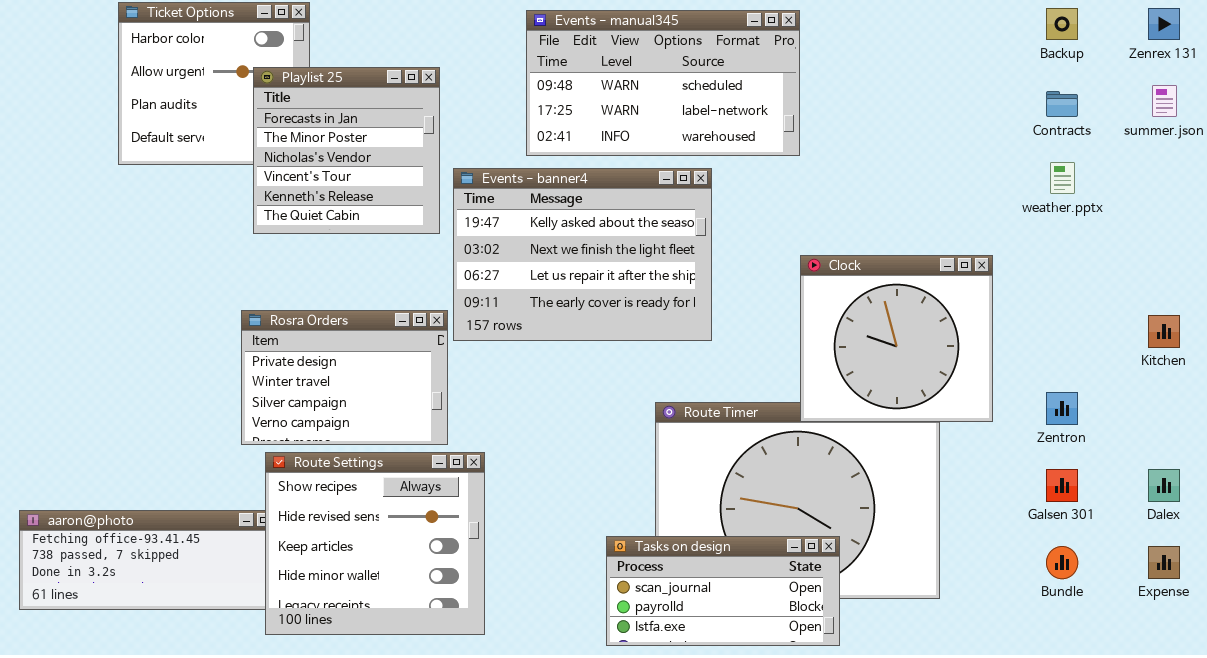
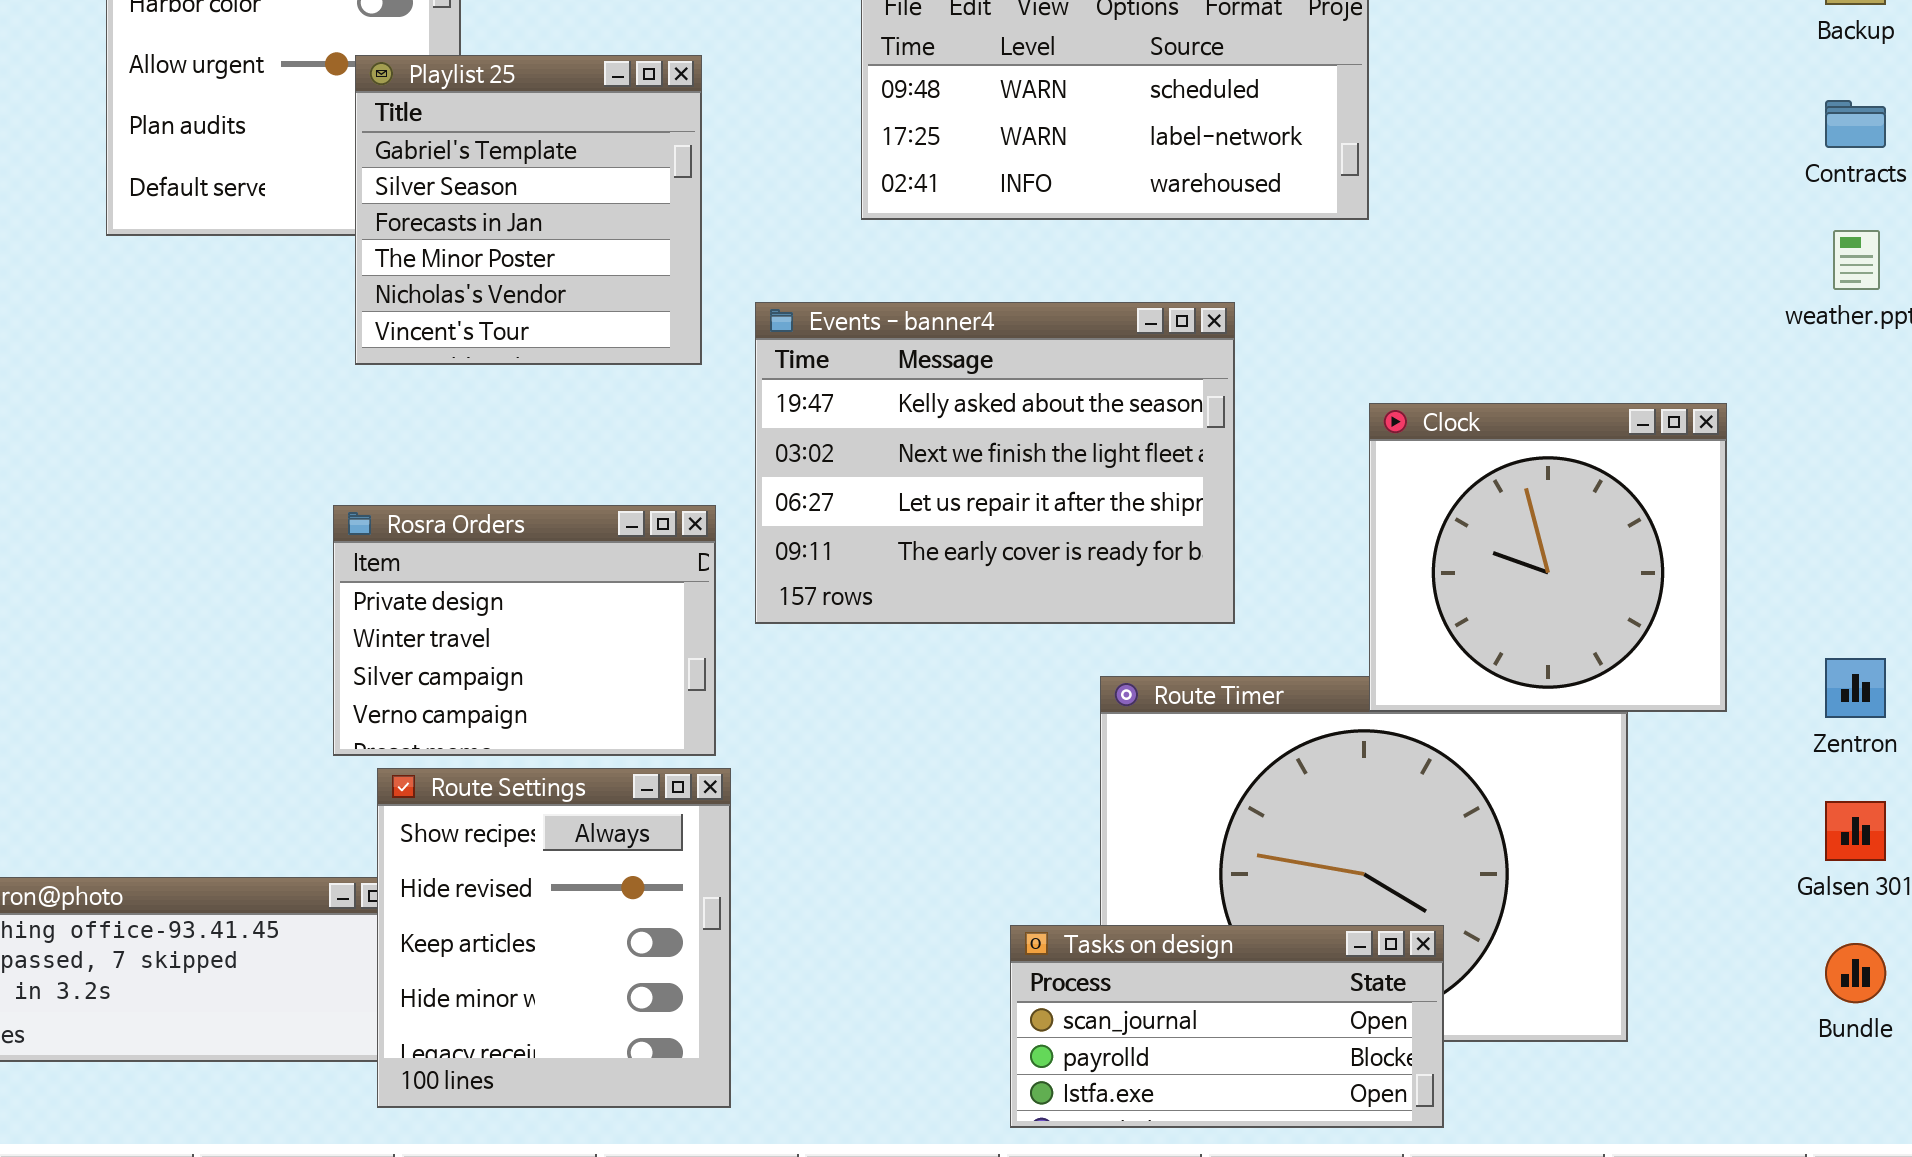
Playlist 25: [253,67,440,234] -> [355,55,702,365], scrolled up 2 rows
Events - banner4: [453,168,712,341] -> [755,302,1235,624], moved
Route Settings: [265,452,485,635] -> [377,768,731,1108], resized

